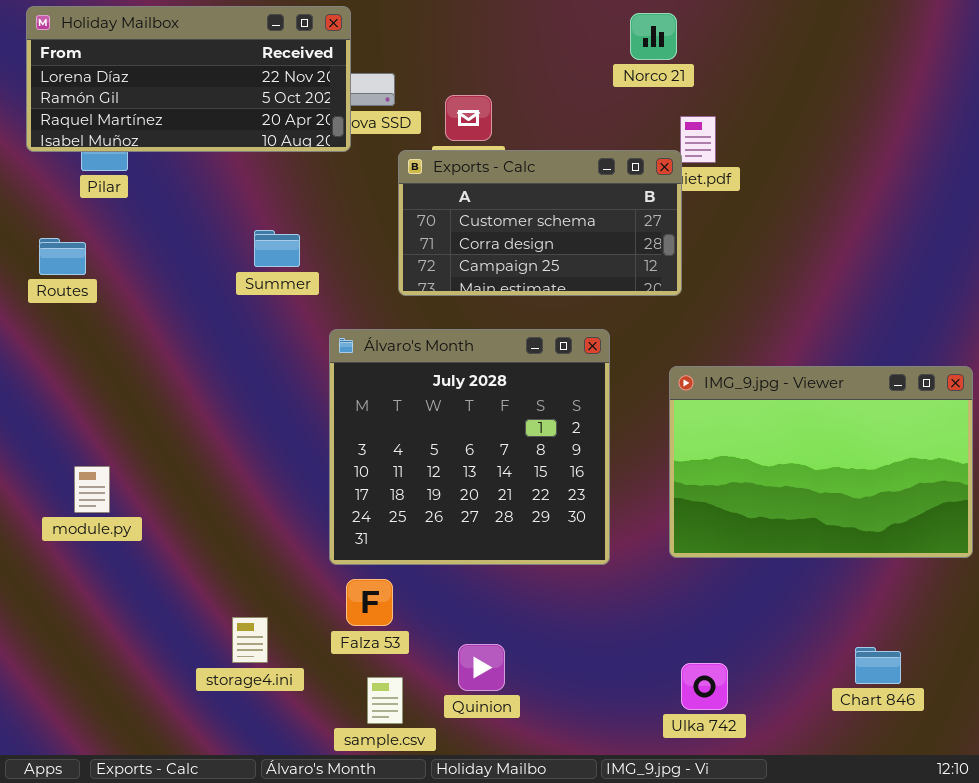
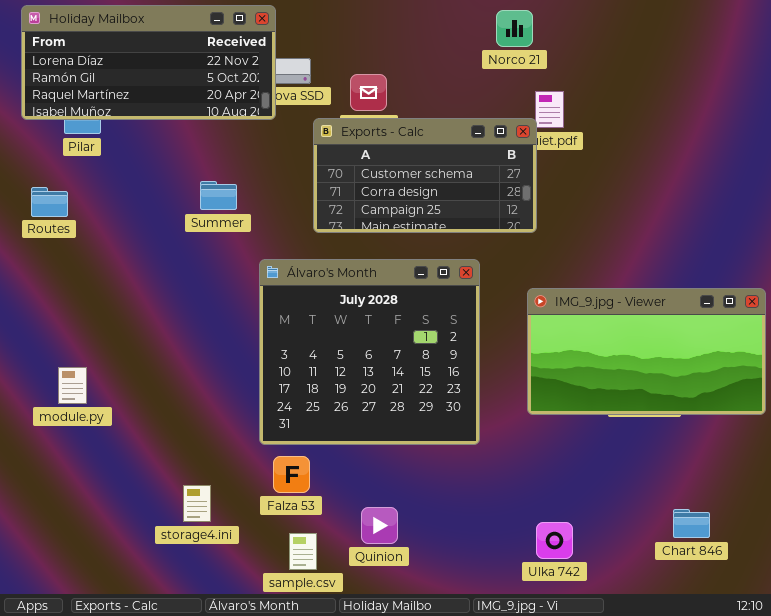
IMG_9.jpg - Viewer: [669,366,973,558] -> [527,288,766,415], resized

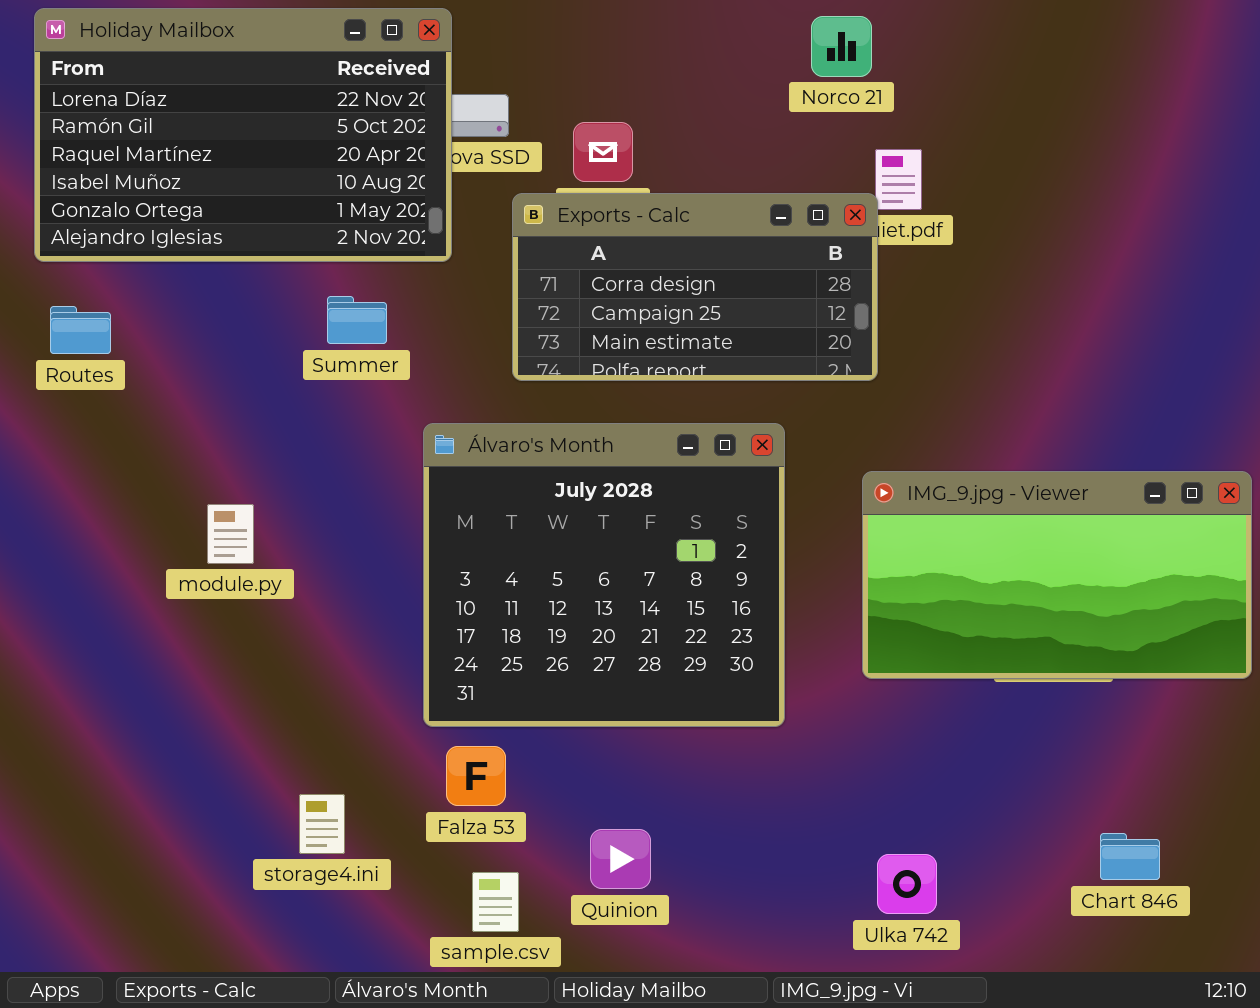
Holiday Mailbox: [21,5,276,120] -> [34,8,452,262], resized
Exports - Calc: [313,118,537,233] -> [512,193,878,381], scrolled down 1 row
module.py: [58,367,87,404] -> [207,504,254,564], moved

